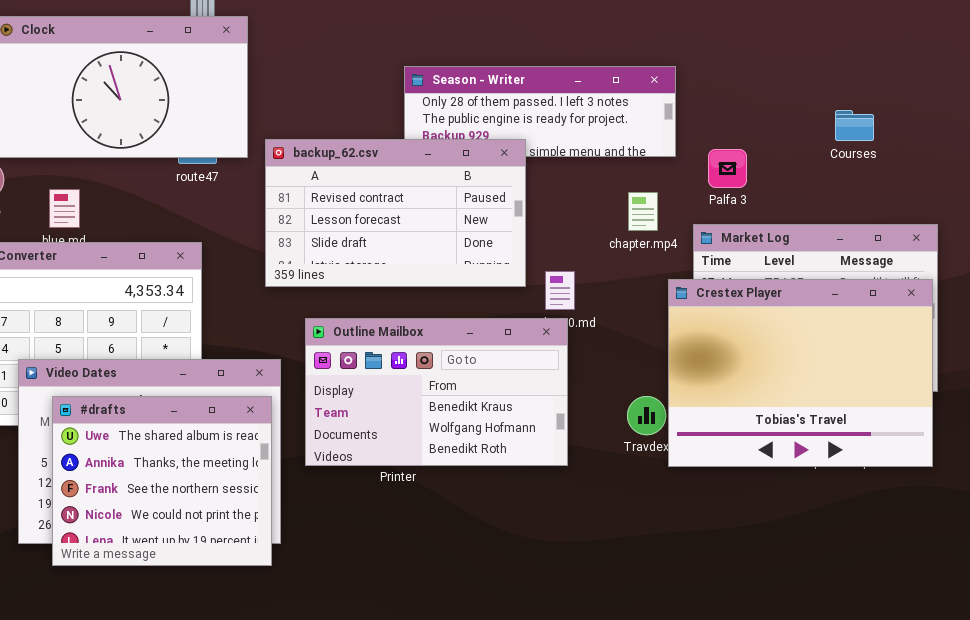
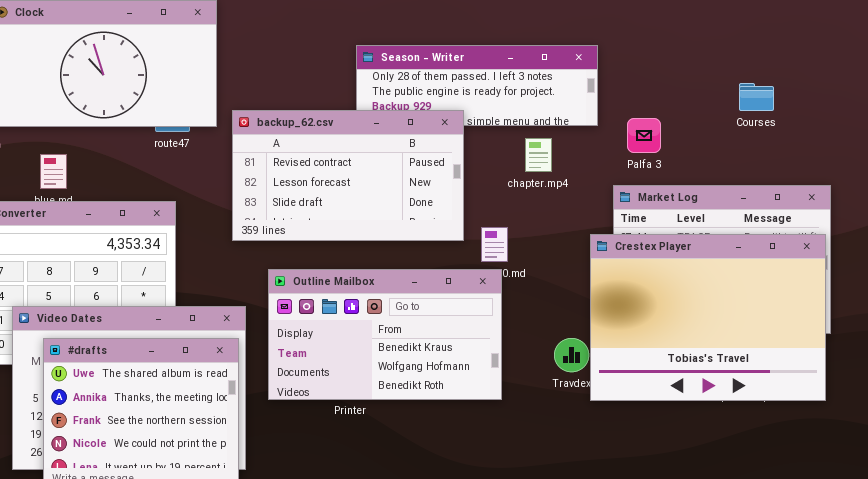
chapter.mp4: [628,192,658,231] -> [525,138,552,172], moved

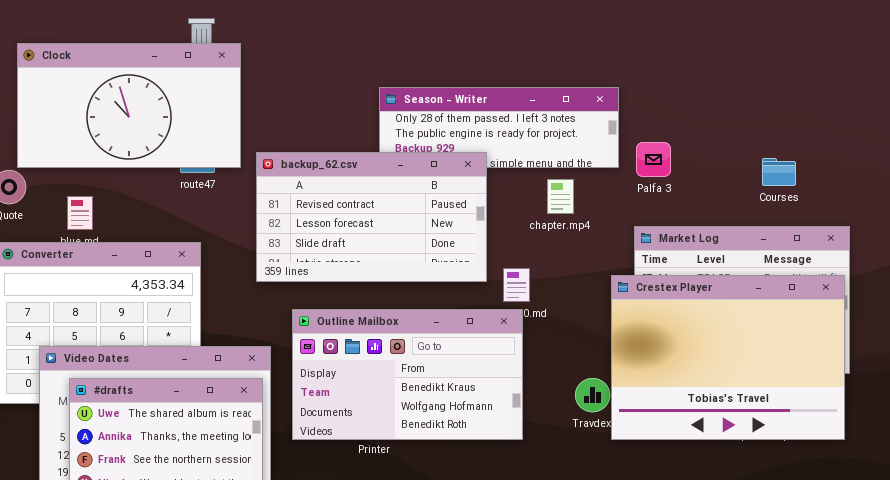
Courses: [739,83,774,111] -> [762,158,796,186], moved
Palfa 3: [627,118,661,153] -> [636,142,671,177], moved

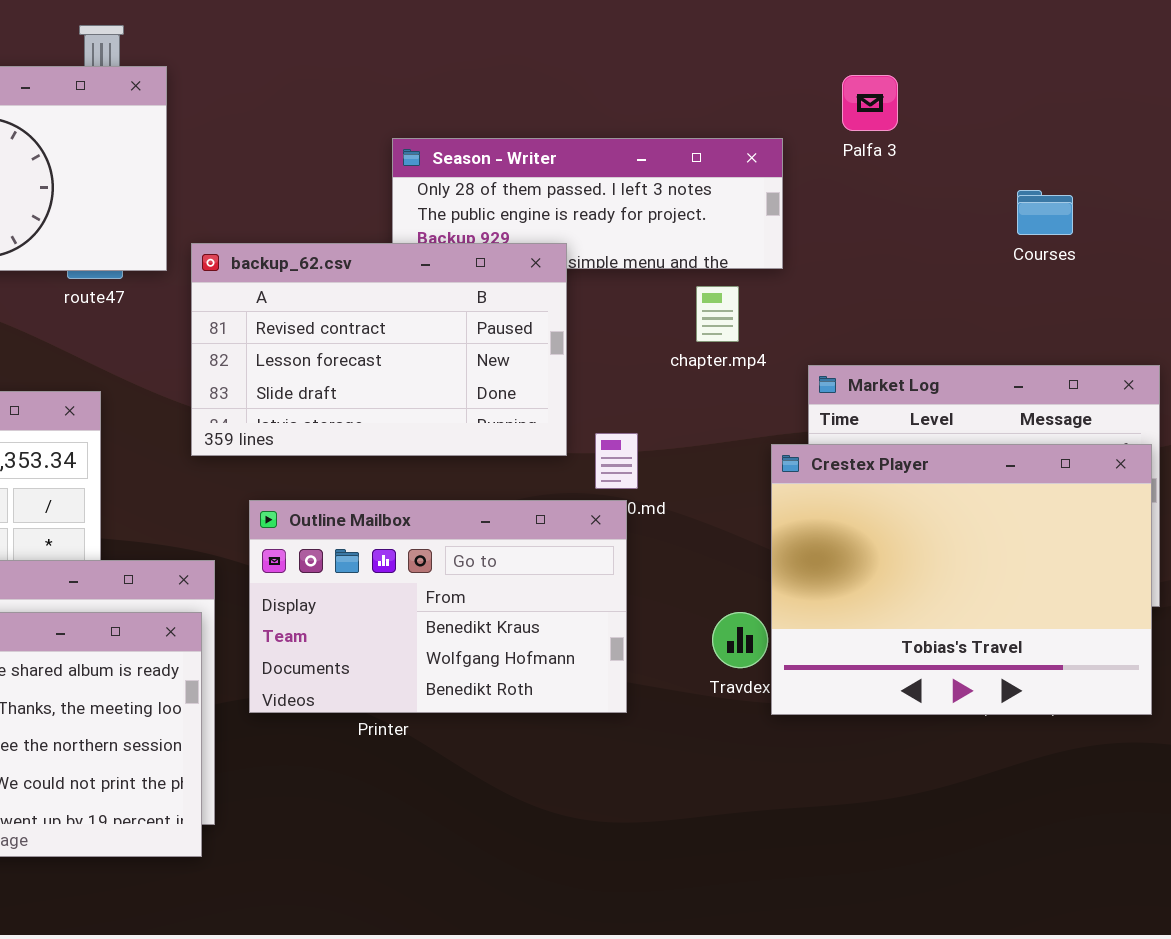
Palfa 3: [636,142,671,177] -> [842,75,898,131], moved
Courses: [762,158,796,186] -> [1017,190,1073,235], moved
chapter.mp4: [547,179,574,214] -> [696,286,739,342], moved

